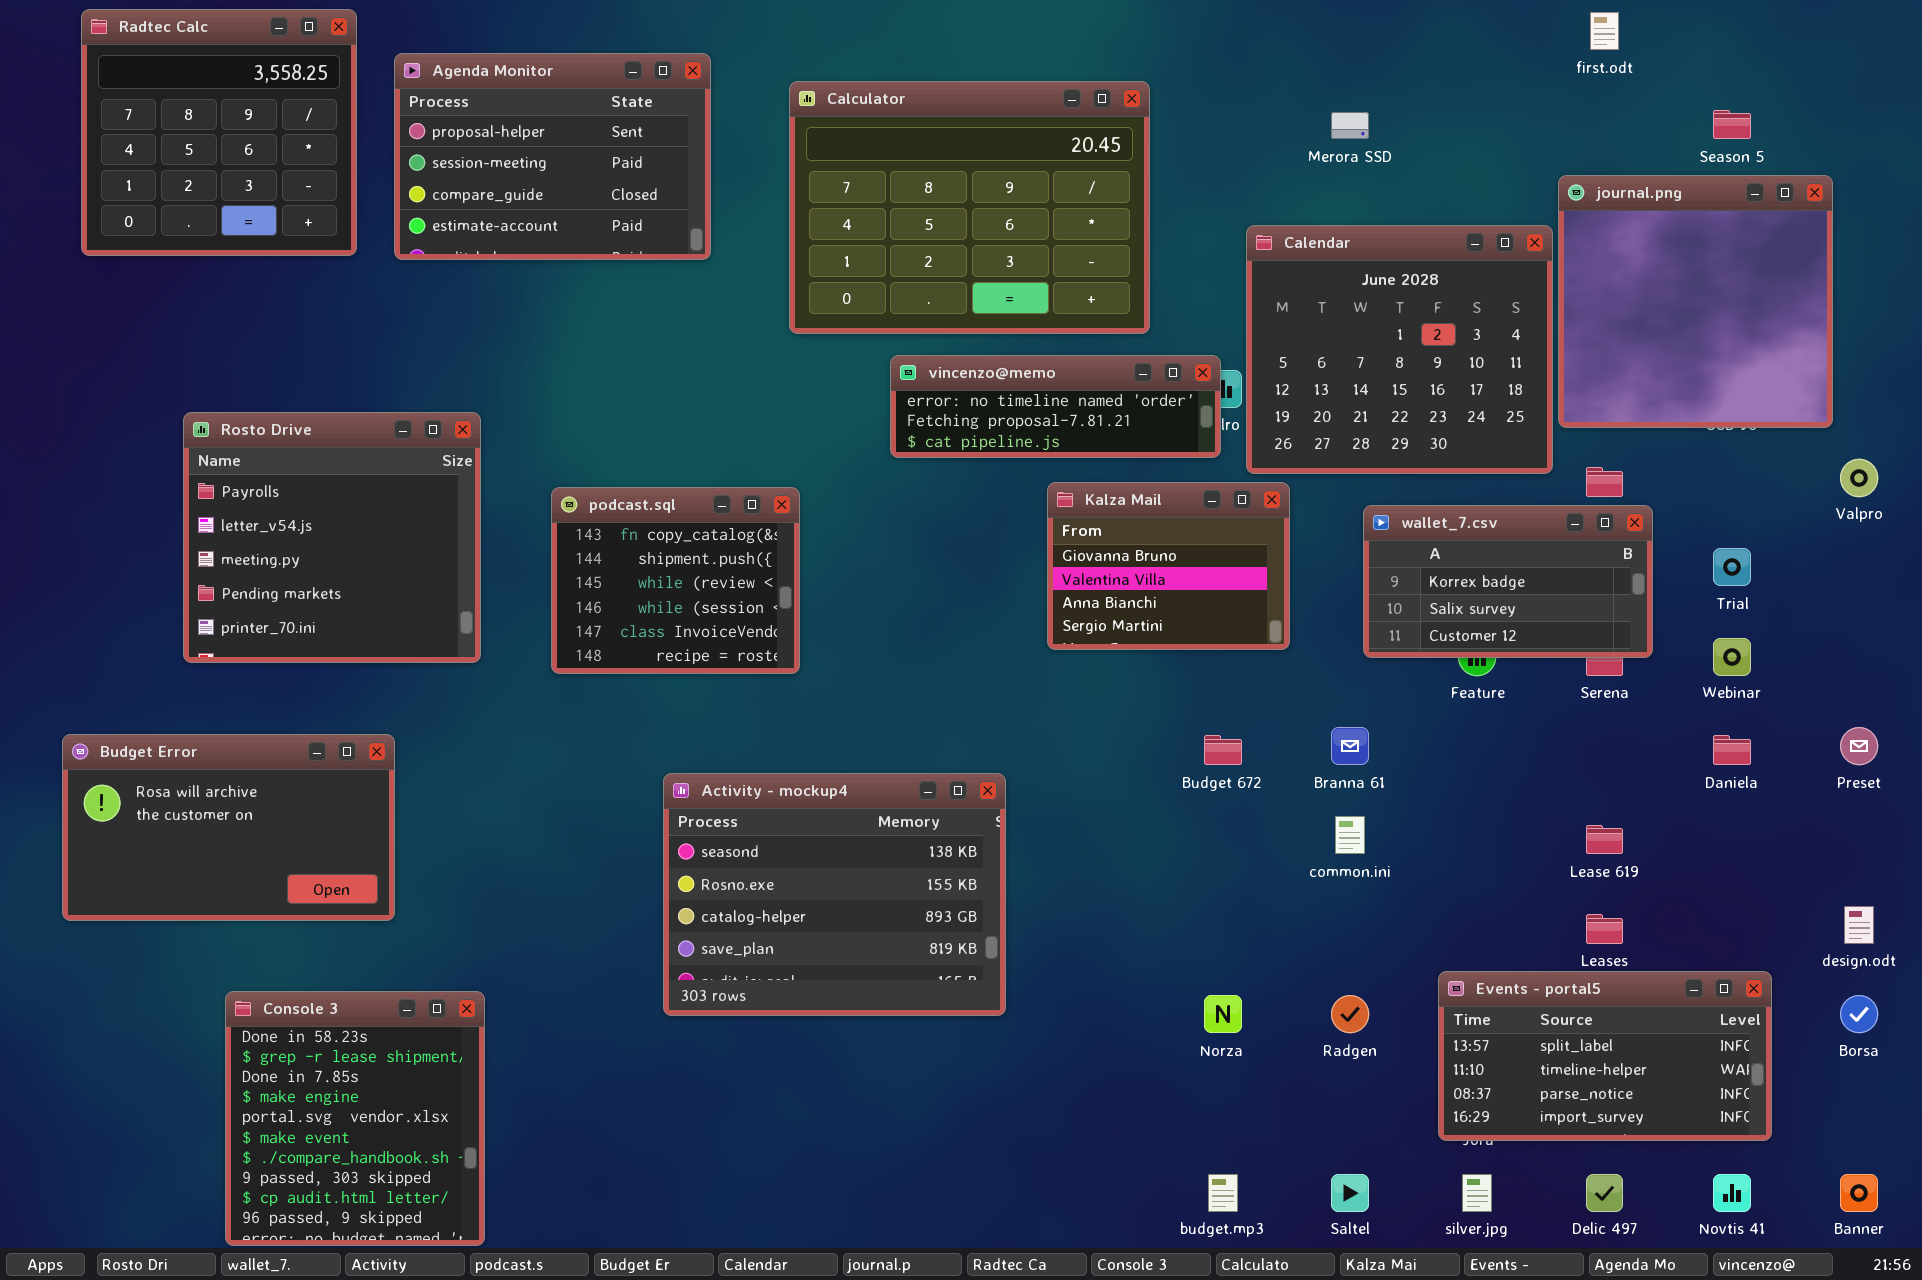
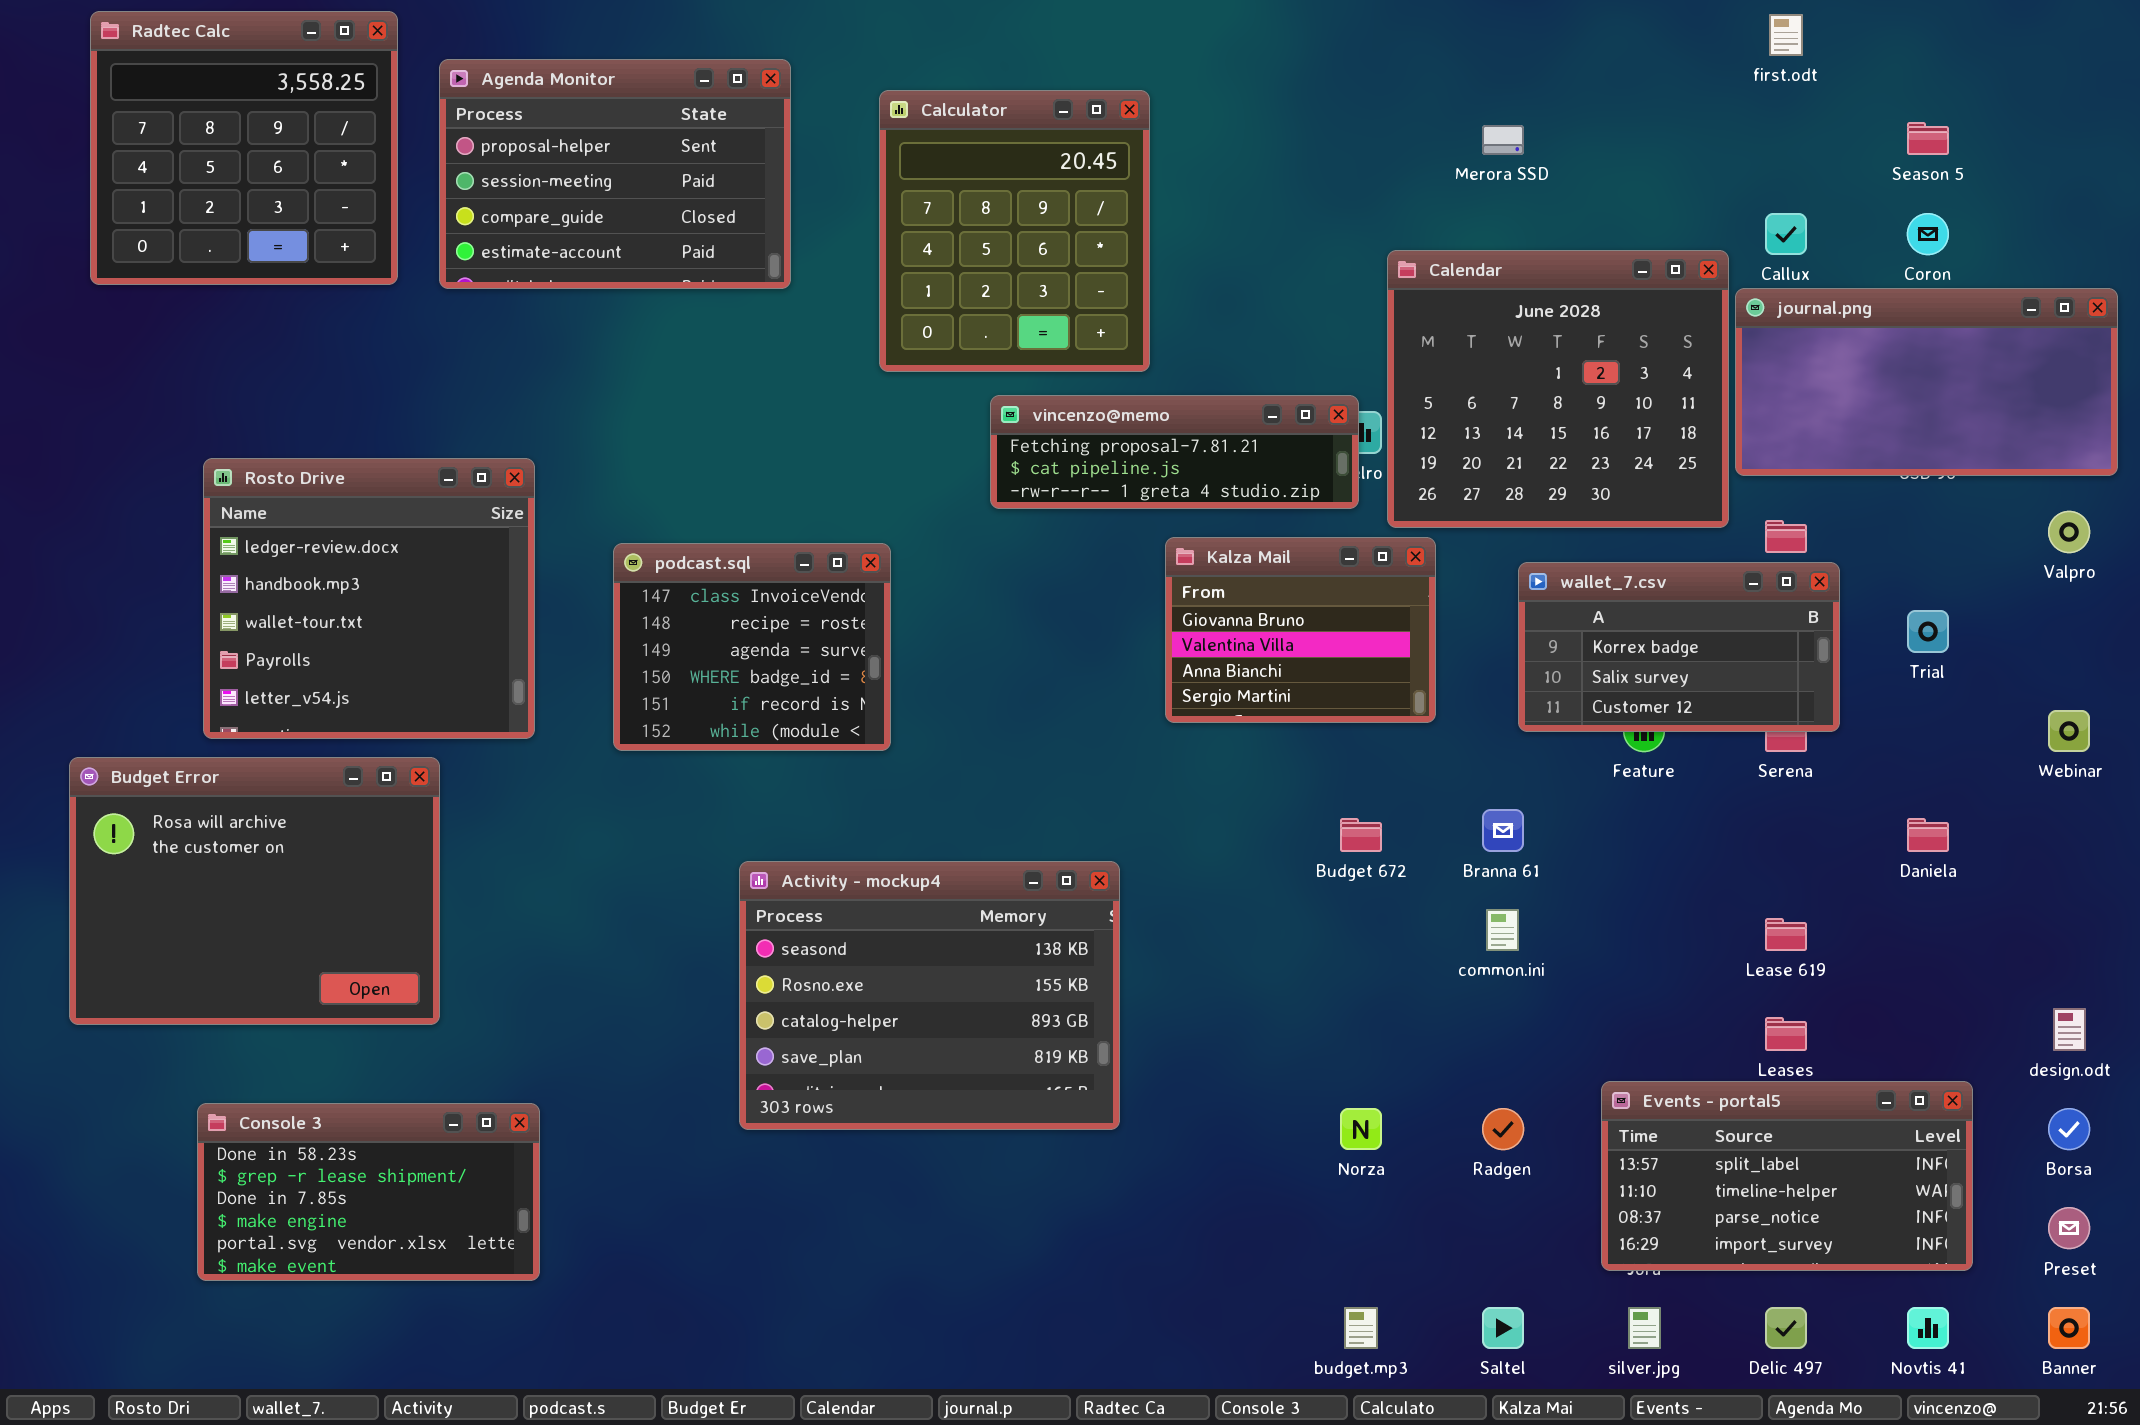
Calculator: [789,81,1150,334] -> [879,90,1150,372], resized
journal.png: [1558,175,1833,428] -> [1735,288,2118,476], resized
vincenzo@memo: [890,355,1221,458] -> [990,395,1359,509], scrolled down 1 row
Rosto Drive: [183,412,481,663] -> [203,458,535,739], scrolled up 3 rows
podcast.sql: [551,487,800,674] -> [613,543,891,751], scrolled down 4 rows
Webinar: [1713,638,1751,676] -> [2048,710,2090,752], moved
Preset: [1840,727,1878,765] -> [2048,1207,2090,1249], moved
Budget Error: [62,734,395,921] -> [69,757,440,1025], resized
Console 3: [225,991,485,1246] -> [197,1103,540,1281], resized

